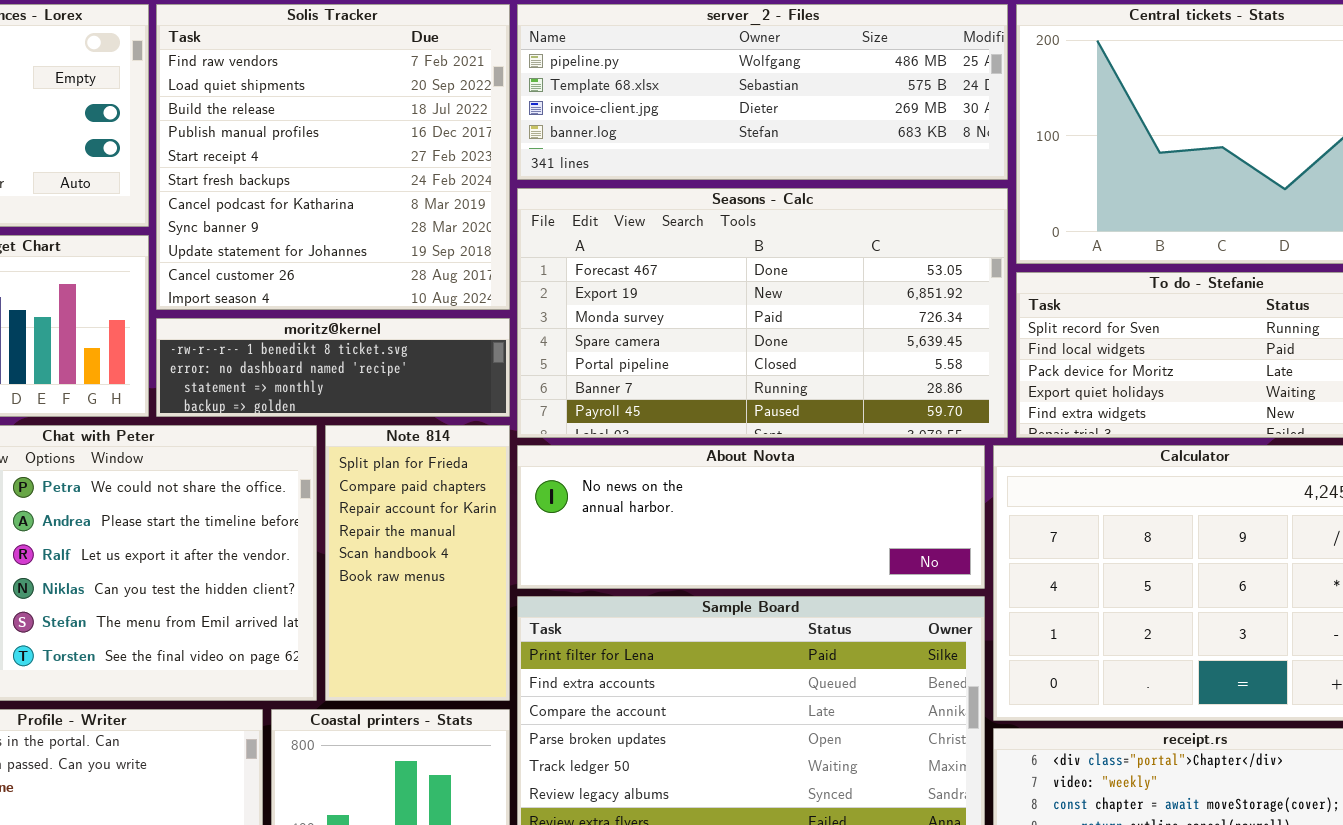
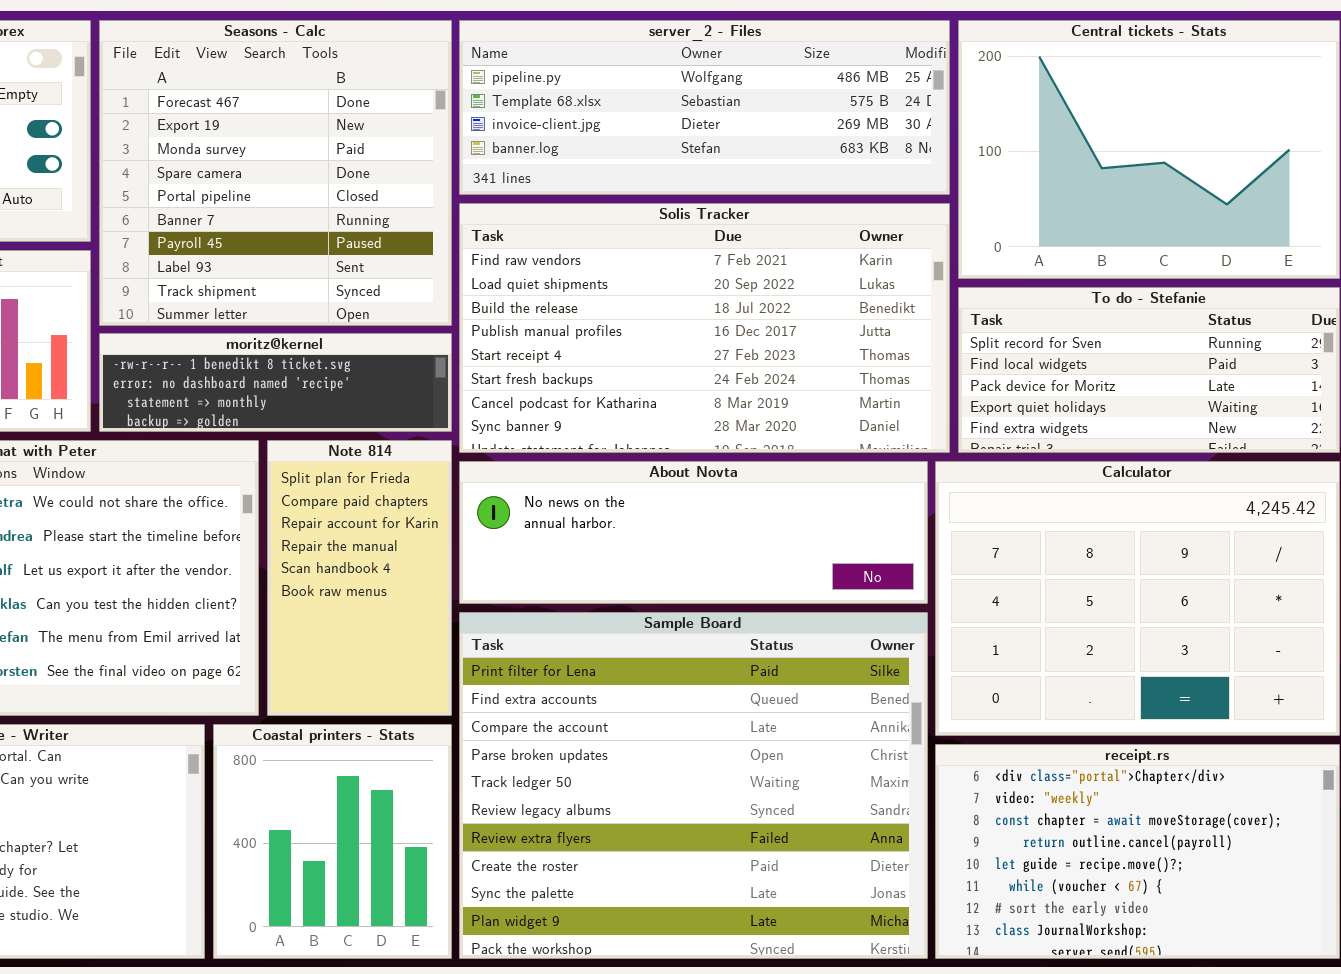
Solis Tracker: [156,4,510,310] -> [459,203,950,453], moved, resized
Seasons - Calc: [517,188,1008,438] -> [99,20,452,326], moved, resized

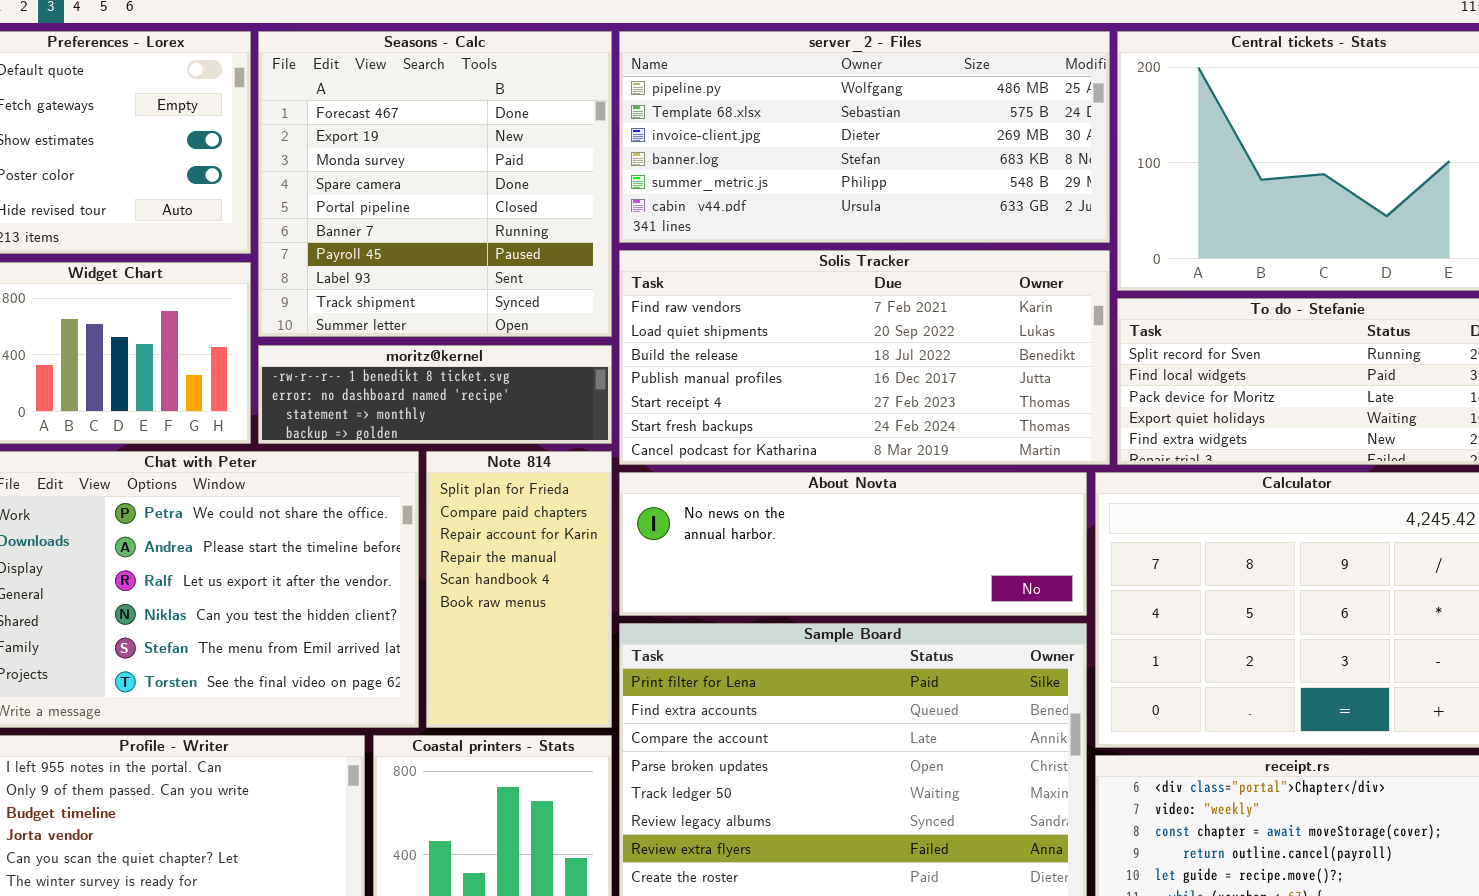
server_2 - Files: [459,20,950,195] -> [619,31,1110,243], resized
Solis Tracker: [459,203,950,453] -> [619,250,1110,465], resized

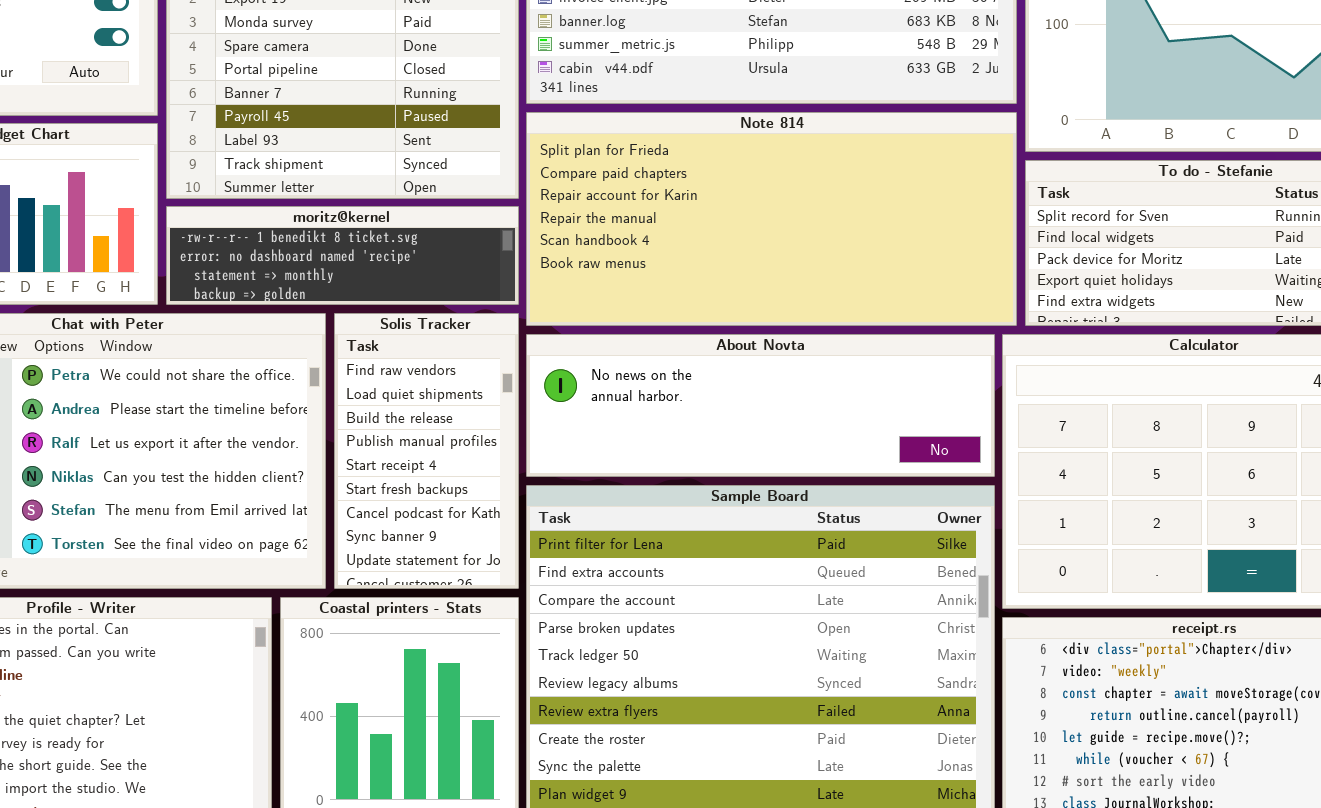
Solis Tracker: [619,250,1110,465] -> [334,313,519,589], moved, resized
Note 814: [426,451,612,728] -> [526,112,1017,326], moved, resized

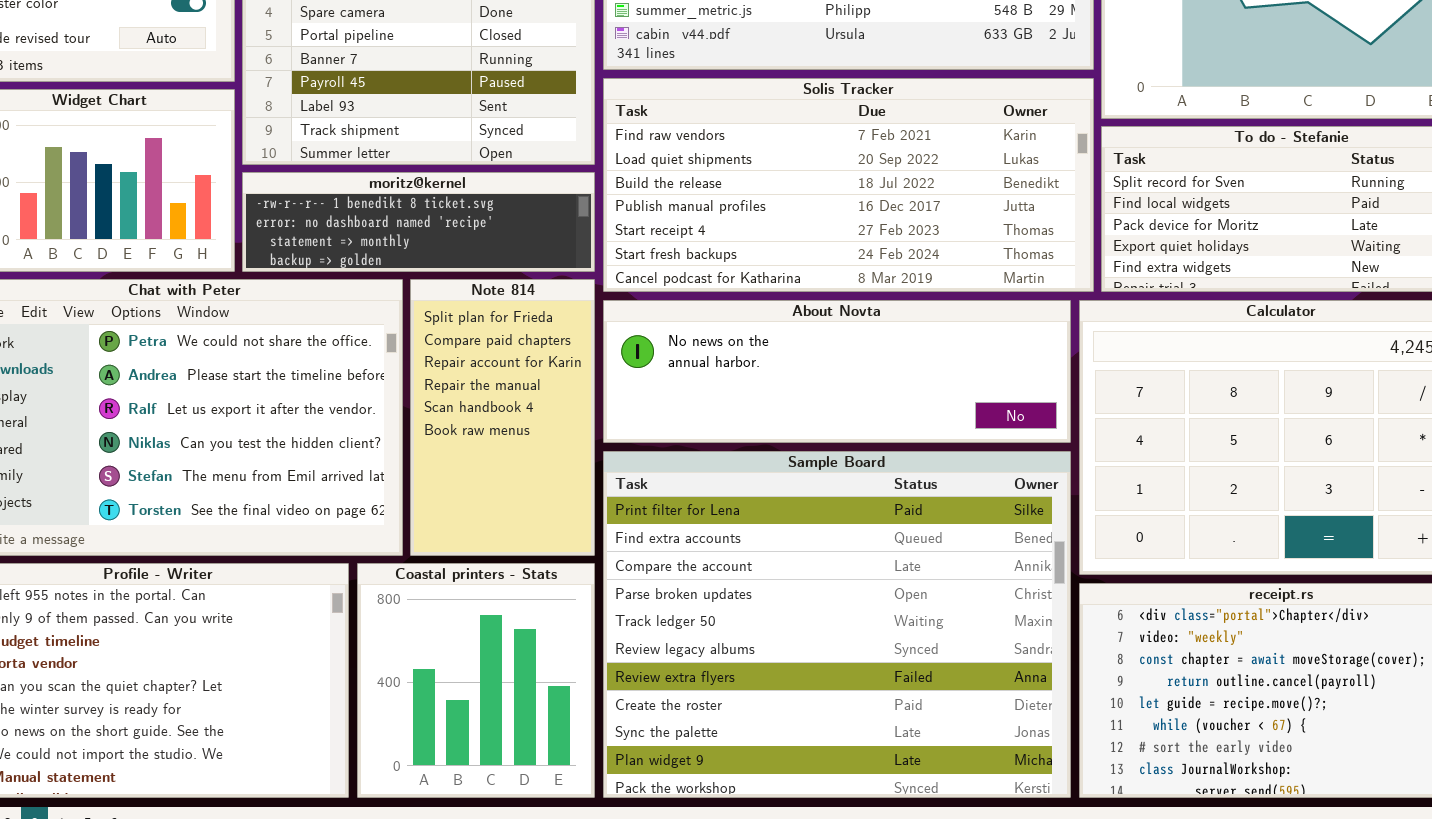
Note 814: [526,112,1017,326] -> [410,279,595,556], moved, resized
Solis Tracker: [334,313,519,589] -> [603,78,1094,292], moved, resized

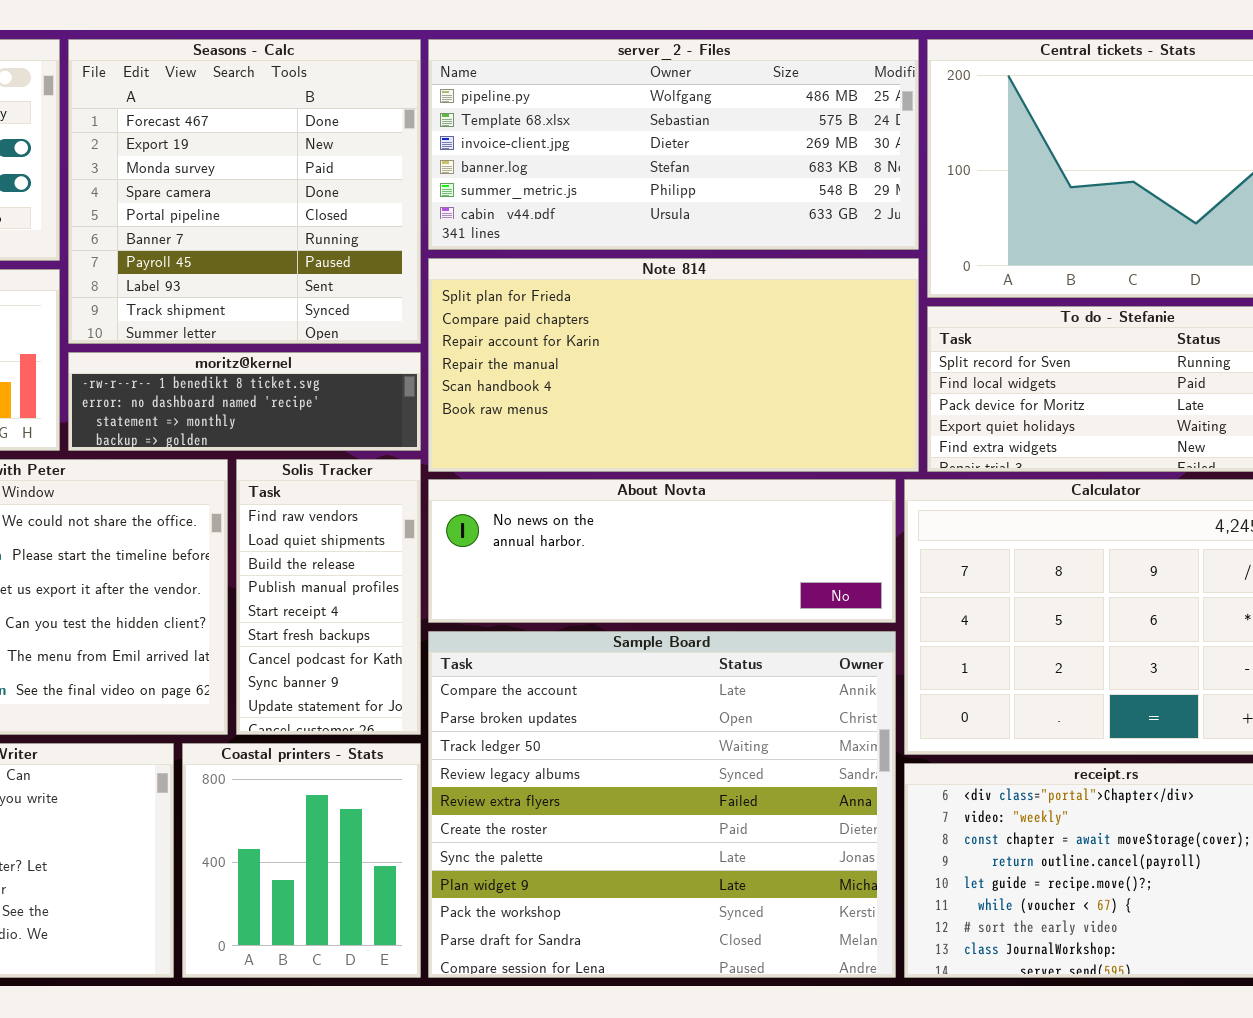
Solis Tracker: [603,78,1094,292] -> [236,459,421,735], moved, resized
Note 814: [410,279,595,556] -> [428,258,919,472], moved, resized
Sample Board: [603,451,1071,798] -> [428,631,896,978], scrolled down 2 rows

